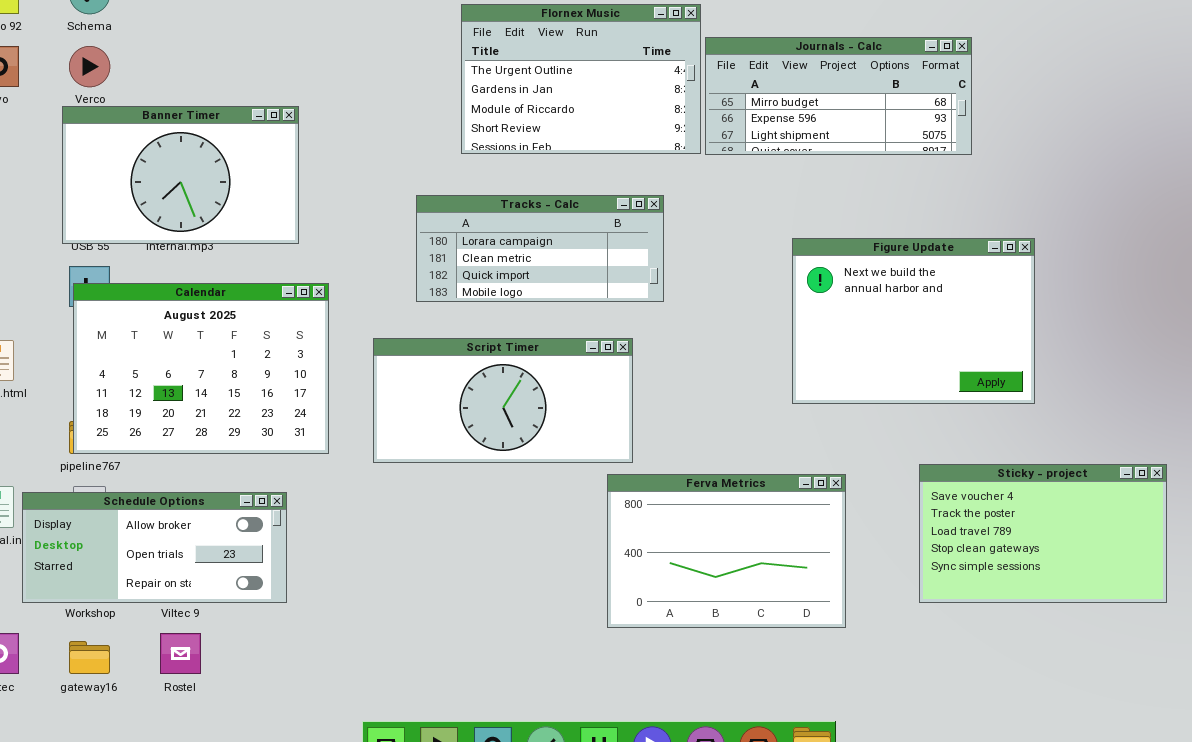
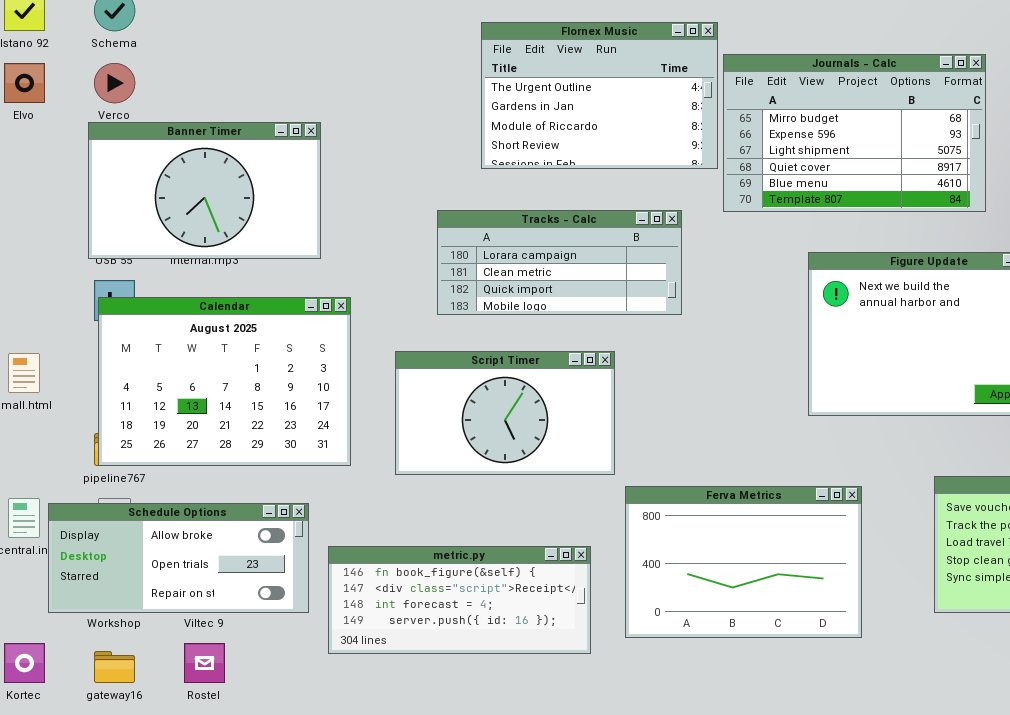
Journals - Calc: [705,37,972,155] -> [723,54,986,212], resized
Script Timer: [373,338,633,463] -> [395,351,615,475], resized
metric.py: none -> [328,546,591,654], opened

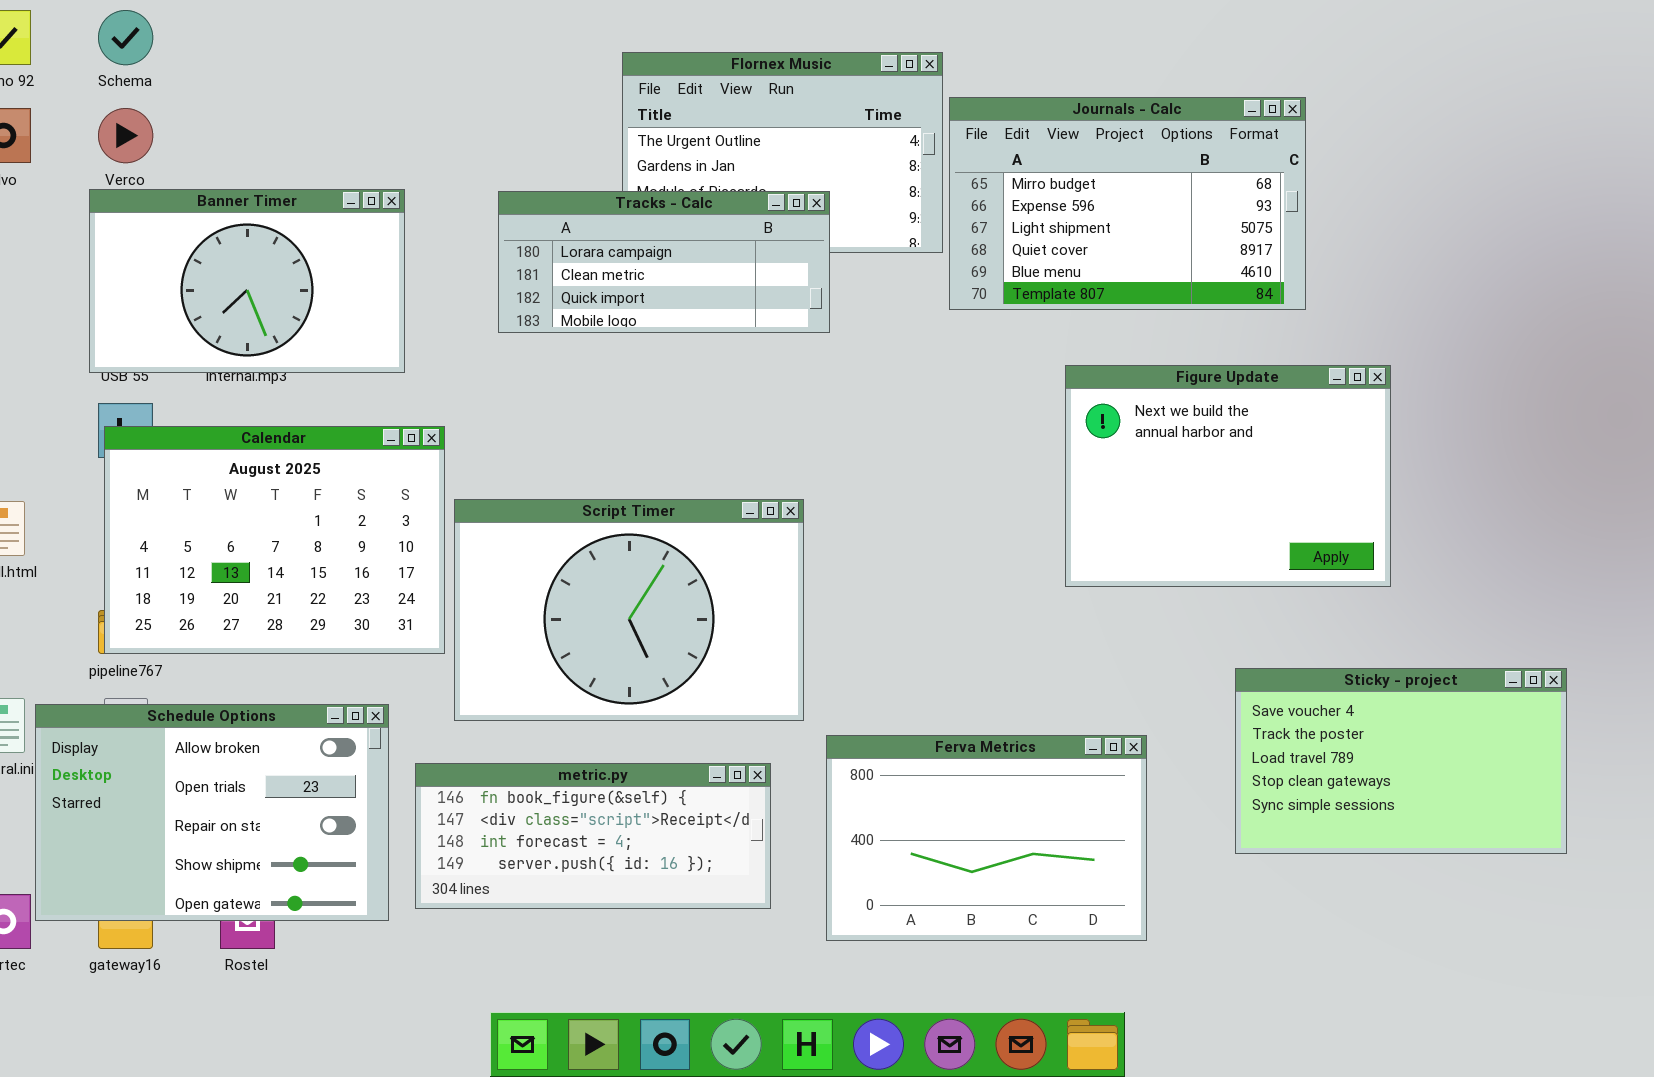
Tracks - Calc: [437,210,682,315] -> [498,191,830,333], moved
Script Timer: [395,351,615,475] -> [454,499,804,721], resized
Ferva Metrics: [625,486,862,638] -> [826,735,1147,941], moved
Schedule Options: [48,503,309,613] -> [35,704,389,921], resized

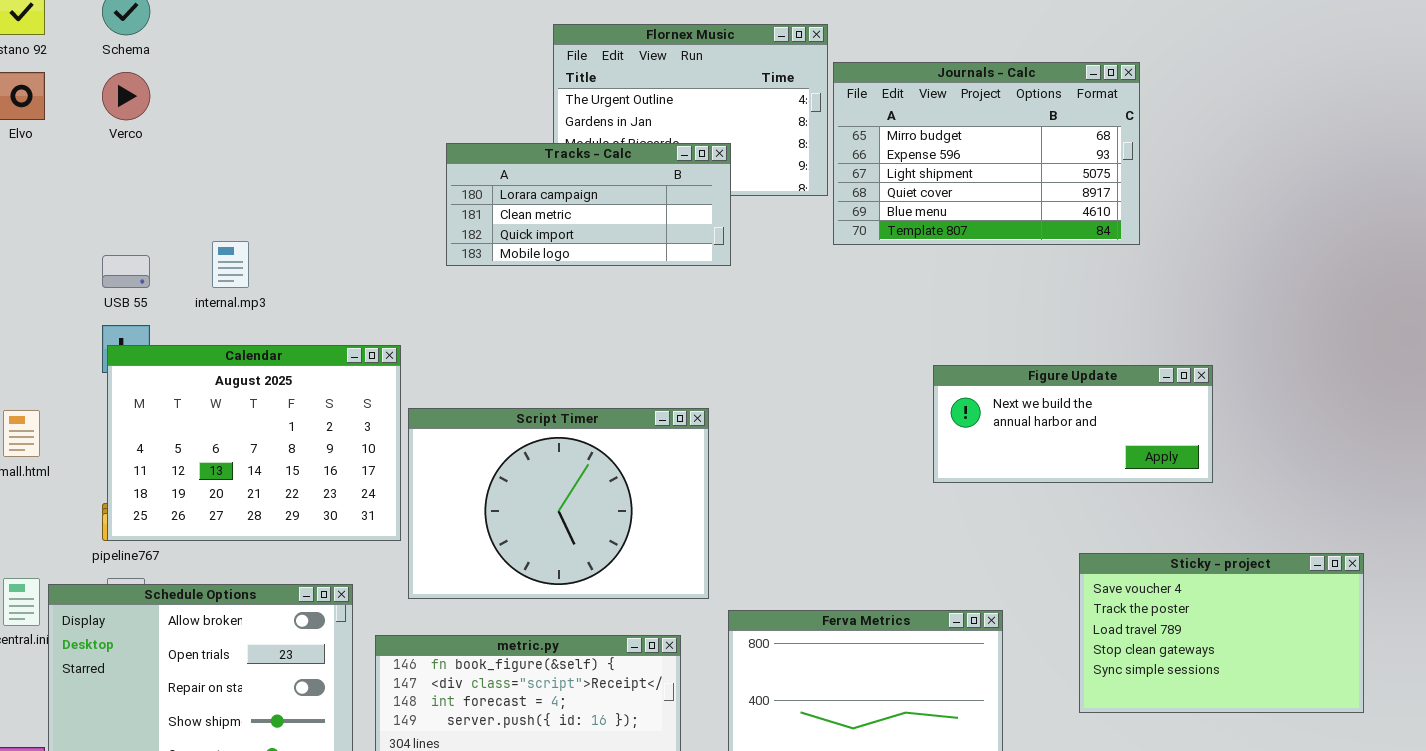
Banner Timer: [89,189,405,373] -> none, closed
Figure Update: [1065,365,1391,587] -> [933,365,1213,483], resized

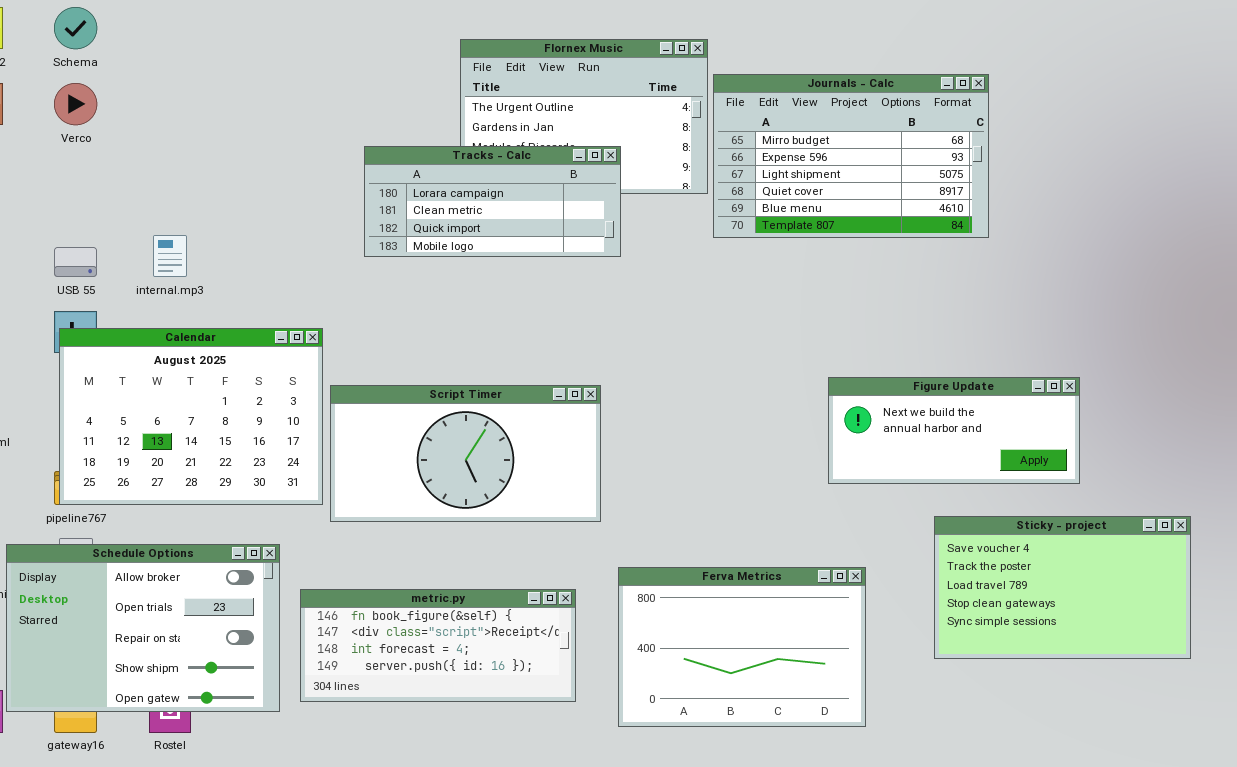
Figure Update: [933,365,1213,483] -> [828,377,1080,484], moved
Script Timer: [408,408,709,599] -> [330,385,601,522], resized

